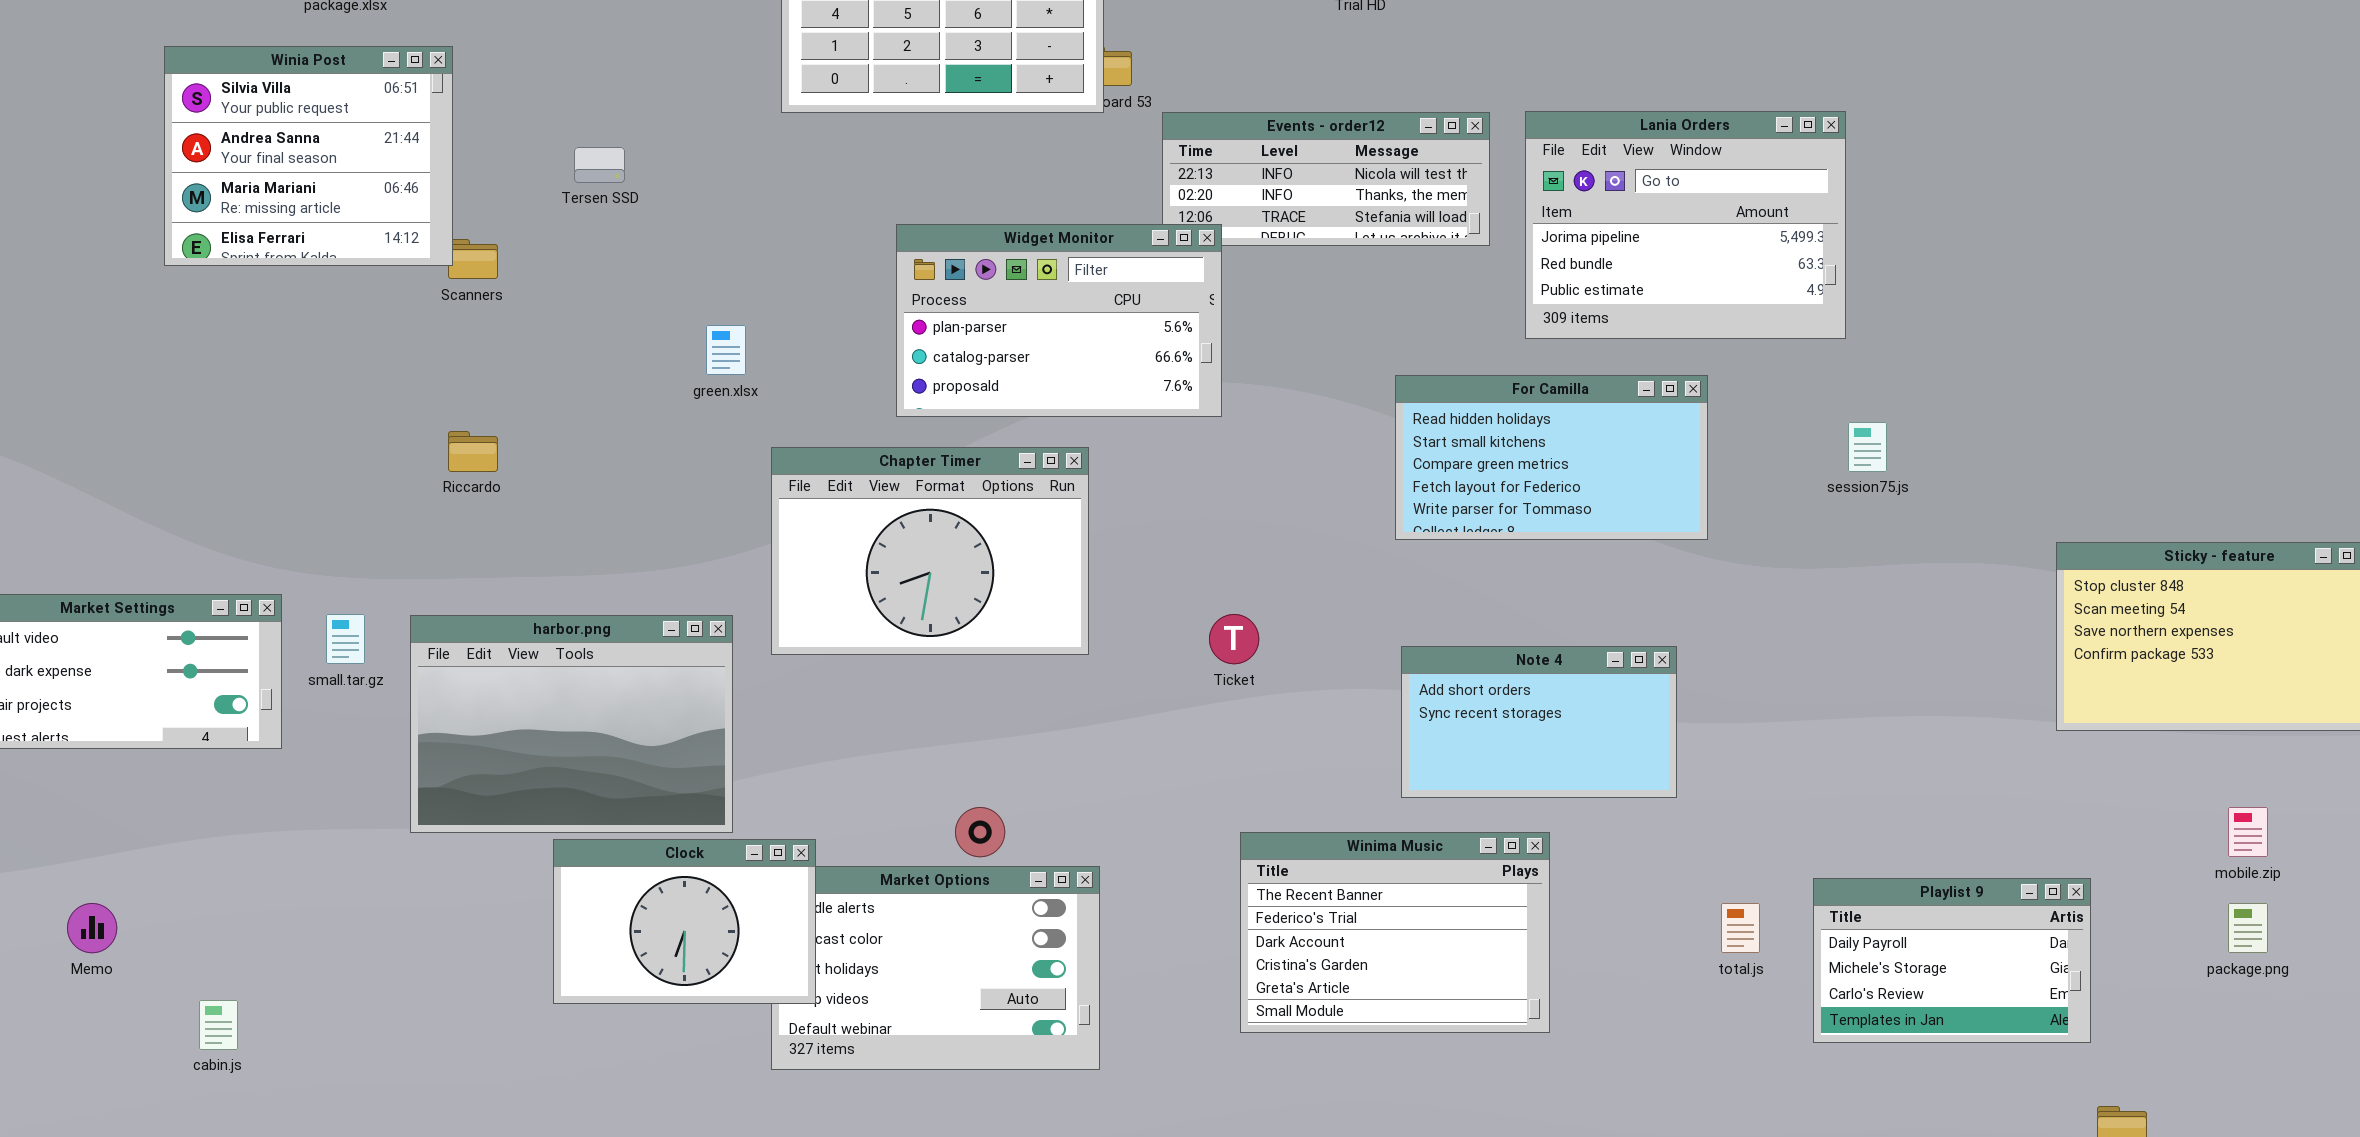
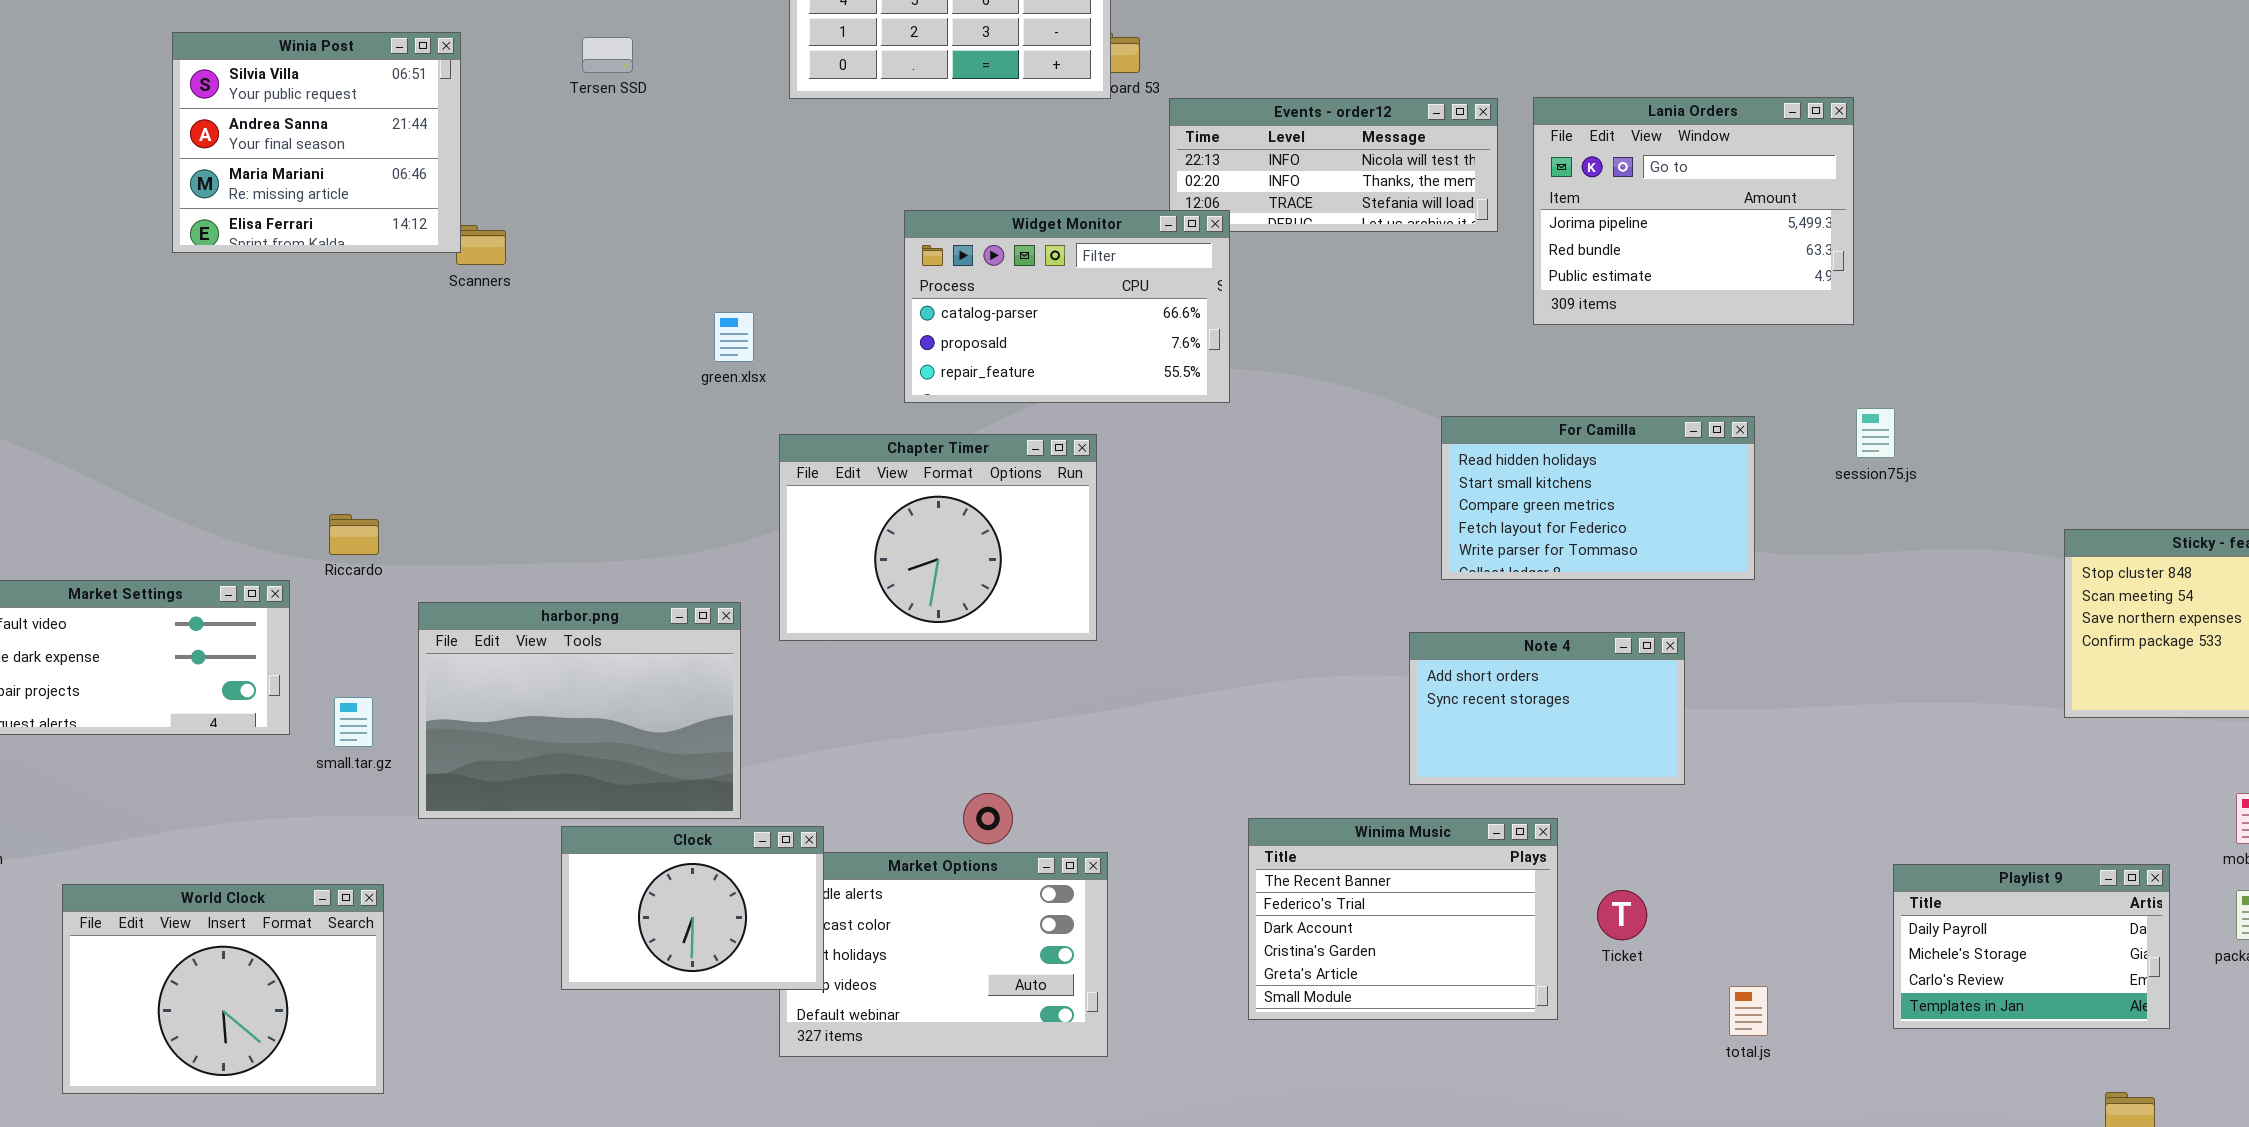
Tersen SSD: [574,147,625,183] -> [582,37,633,73], moved
Widget Monitor: [896,224,1222,417] -> [904,210,1230,403], scrolled down 1 row
For Camilla: [1395,375,1708,540] -> [1441,416,1755,580], moved
Riccardo: [448,431,498,472] -> [329,514,379,555], moved
small.tar.gz: [326,614,365,664] -> [334,697,373,747], moved
Ticket: [1209,614,1259,664] -> [1597,890,1647,940], moved
Playlist 9: [1813,878,2091,1043] -> [1893,864,2170,1029], moved
World Clock: none -> [62,884,384,1094], opened
total.js: [1721,903,1760,953] -> [1729,986,1768,1036], moved

